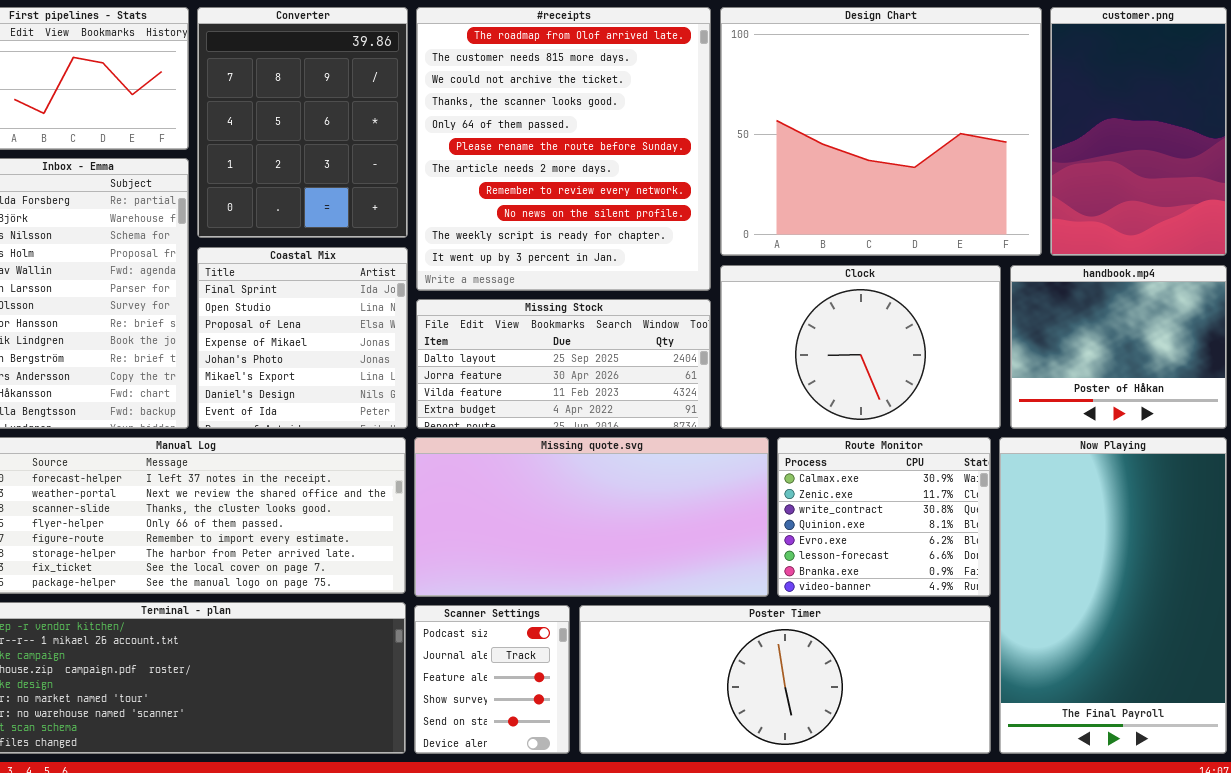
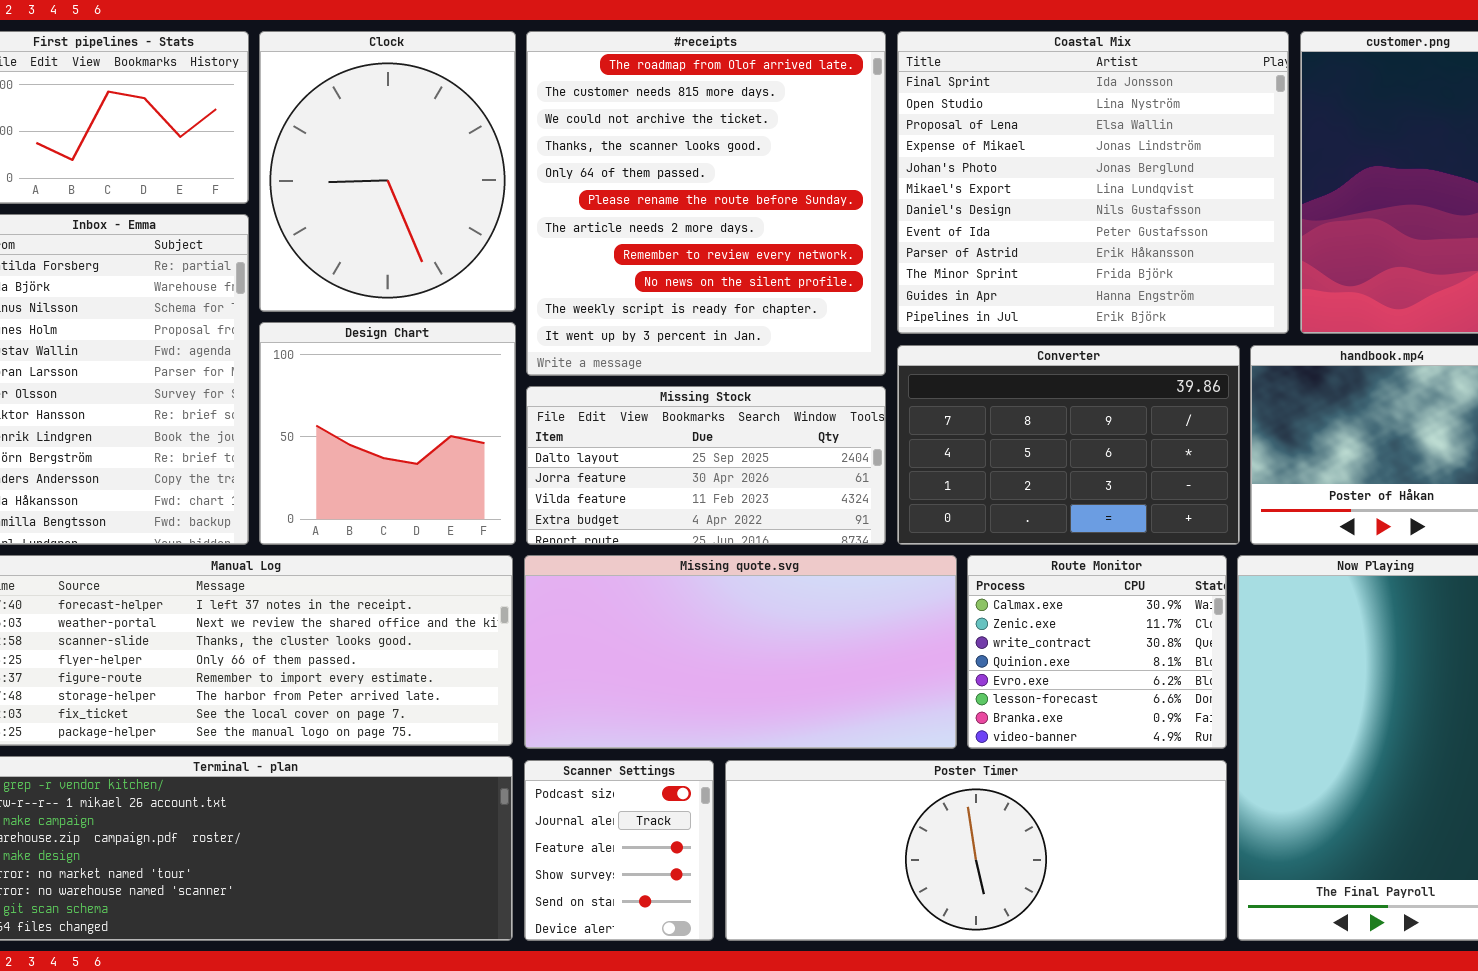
Converter: [197,7,408,238] -> [897,345,1240,545], moved, resized
Design Chart: [720,7,1042,256] -> [259,322,516,545], moved, resized
Coastal Mix: [197,247,408,429] -> [897,31,1289,334], moved, resized
Clock: [720,265,1001,429] -> [259,31,516,312], moved, resized

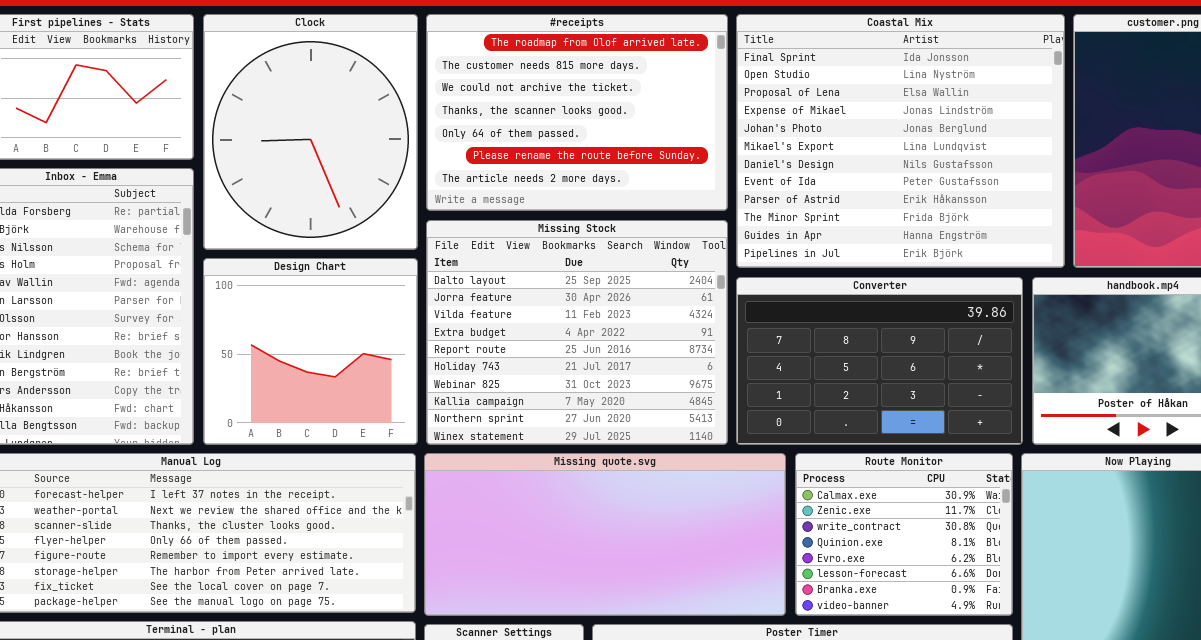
#receipts: [526,31,886,376] -> [426,14,728,211], resized
Missing Stock: [526,386,886,545] -> [426,220,728,445], resized

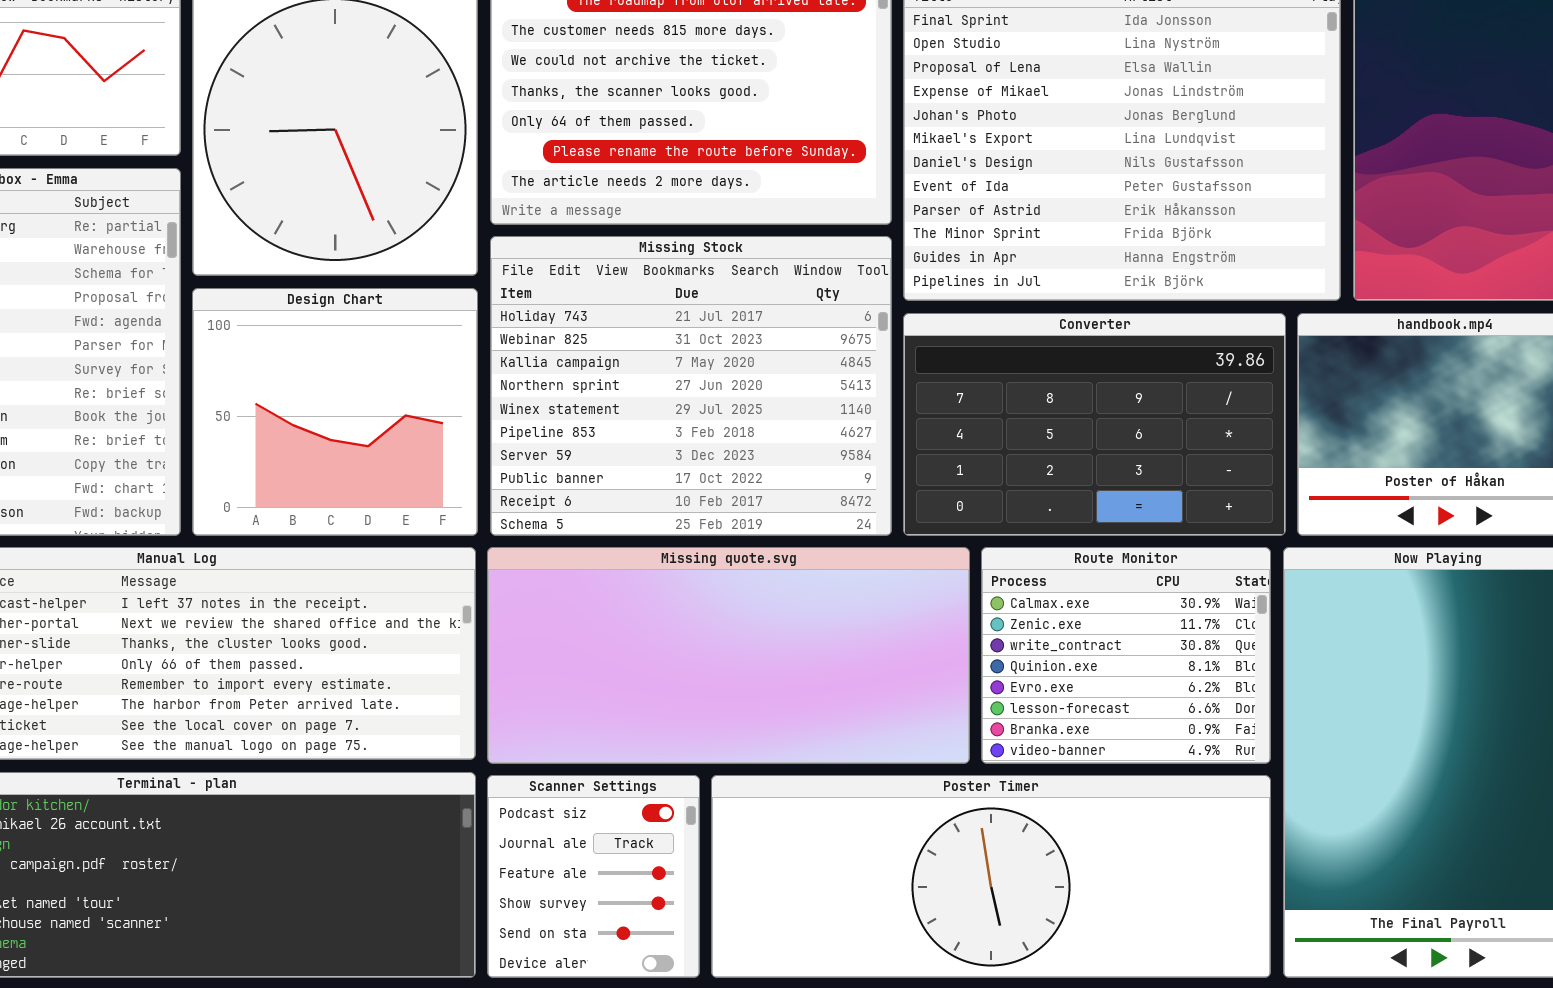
Missing Stock: [426,220,728,445] -> [490,236,892,536], scrolled down 5 rows

